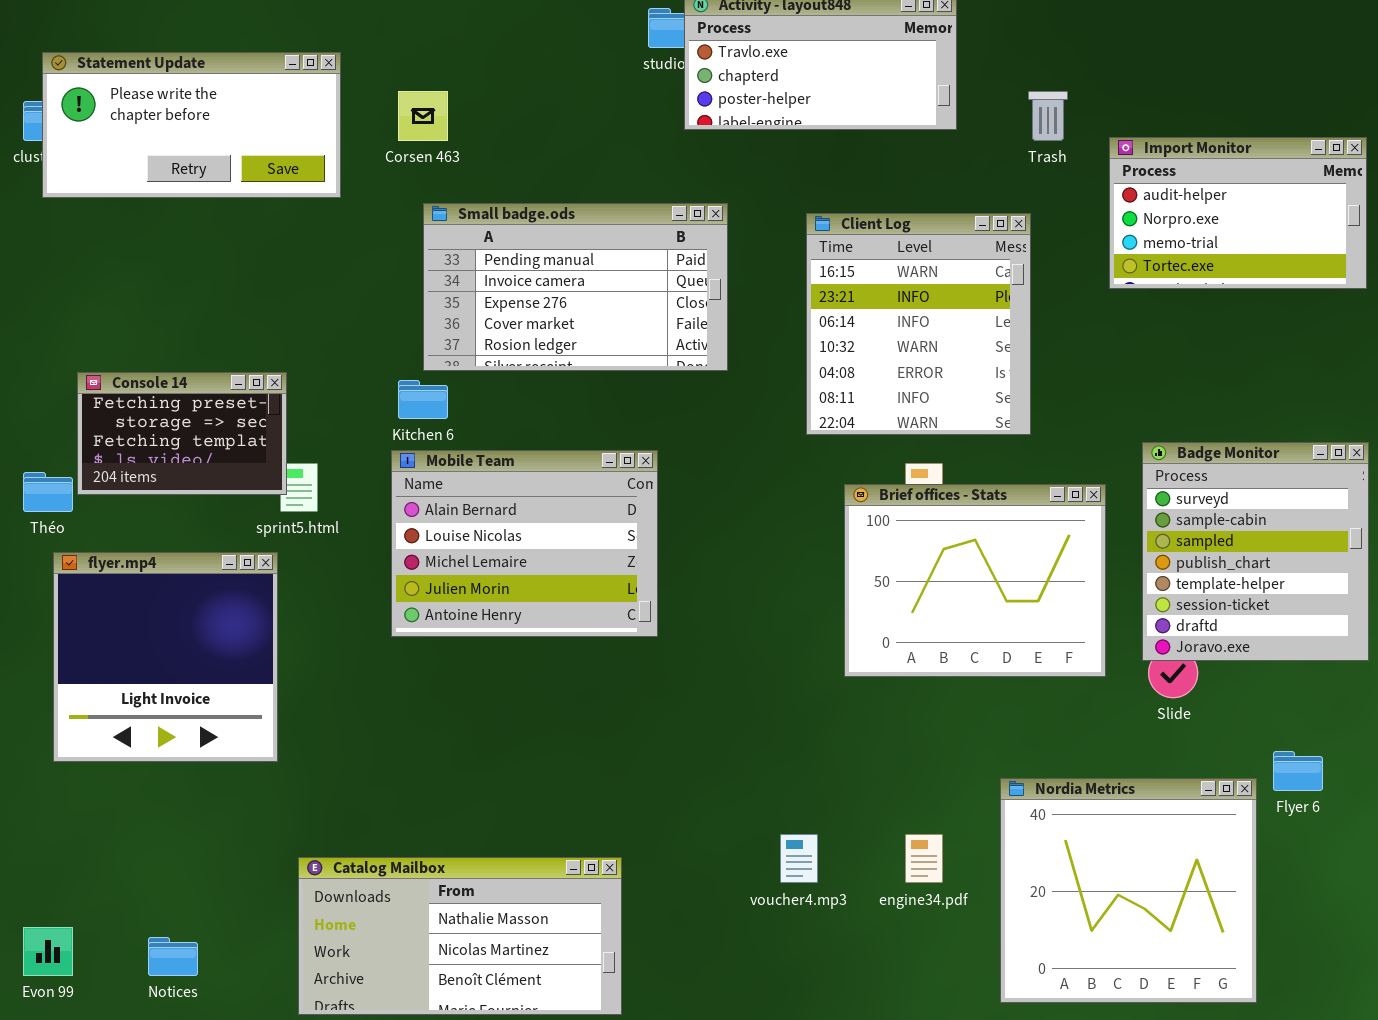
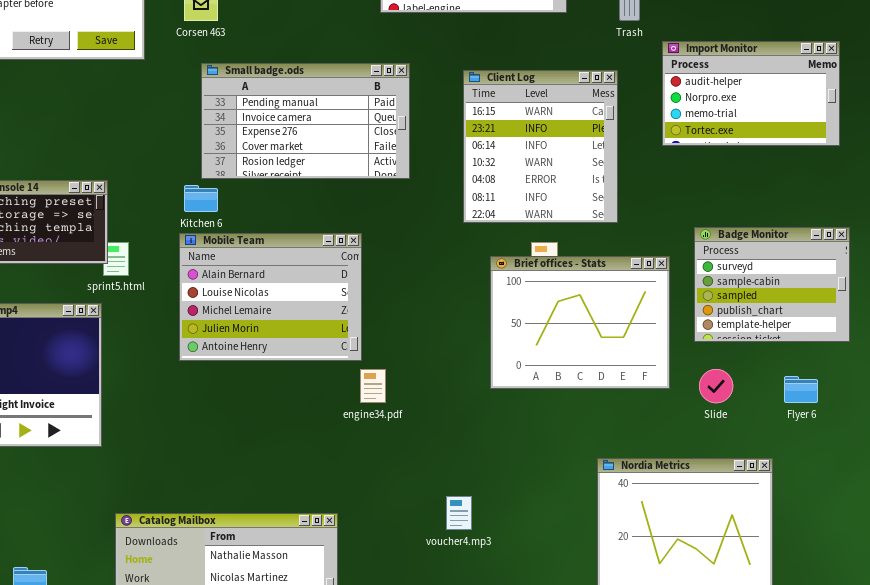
Import Monitor: [1109,137,1367,289] -> [662,41,840,146], moved
Badge Monitor: [1142,442,1369,661] -> [694,227,850,342], resized
Flyer 6: [1273,751,1323,791] -> [784,376,818,403], moved
engine34.pdf: [905,834,943,883] -> [360,369,386,403], moved

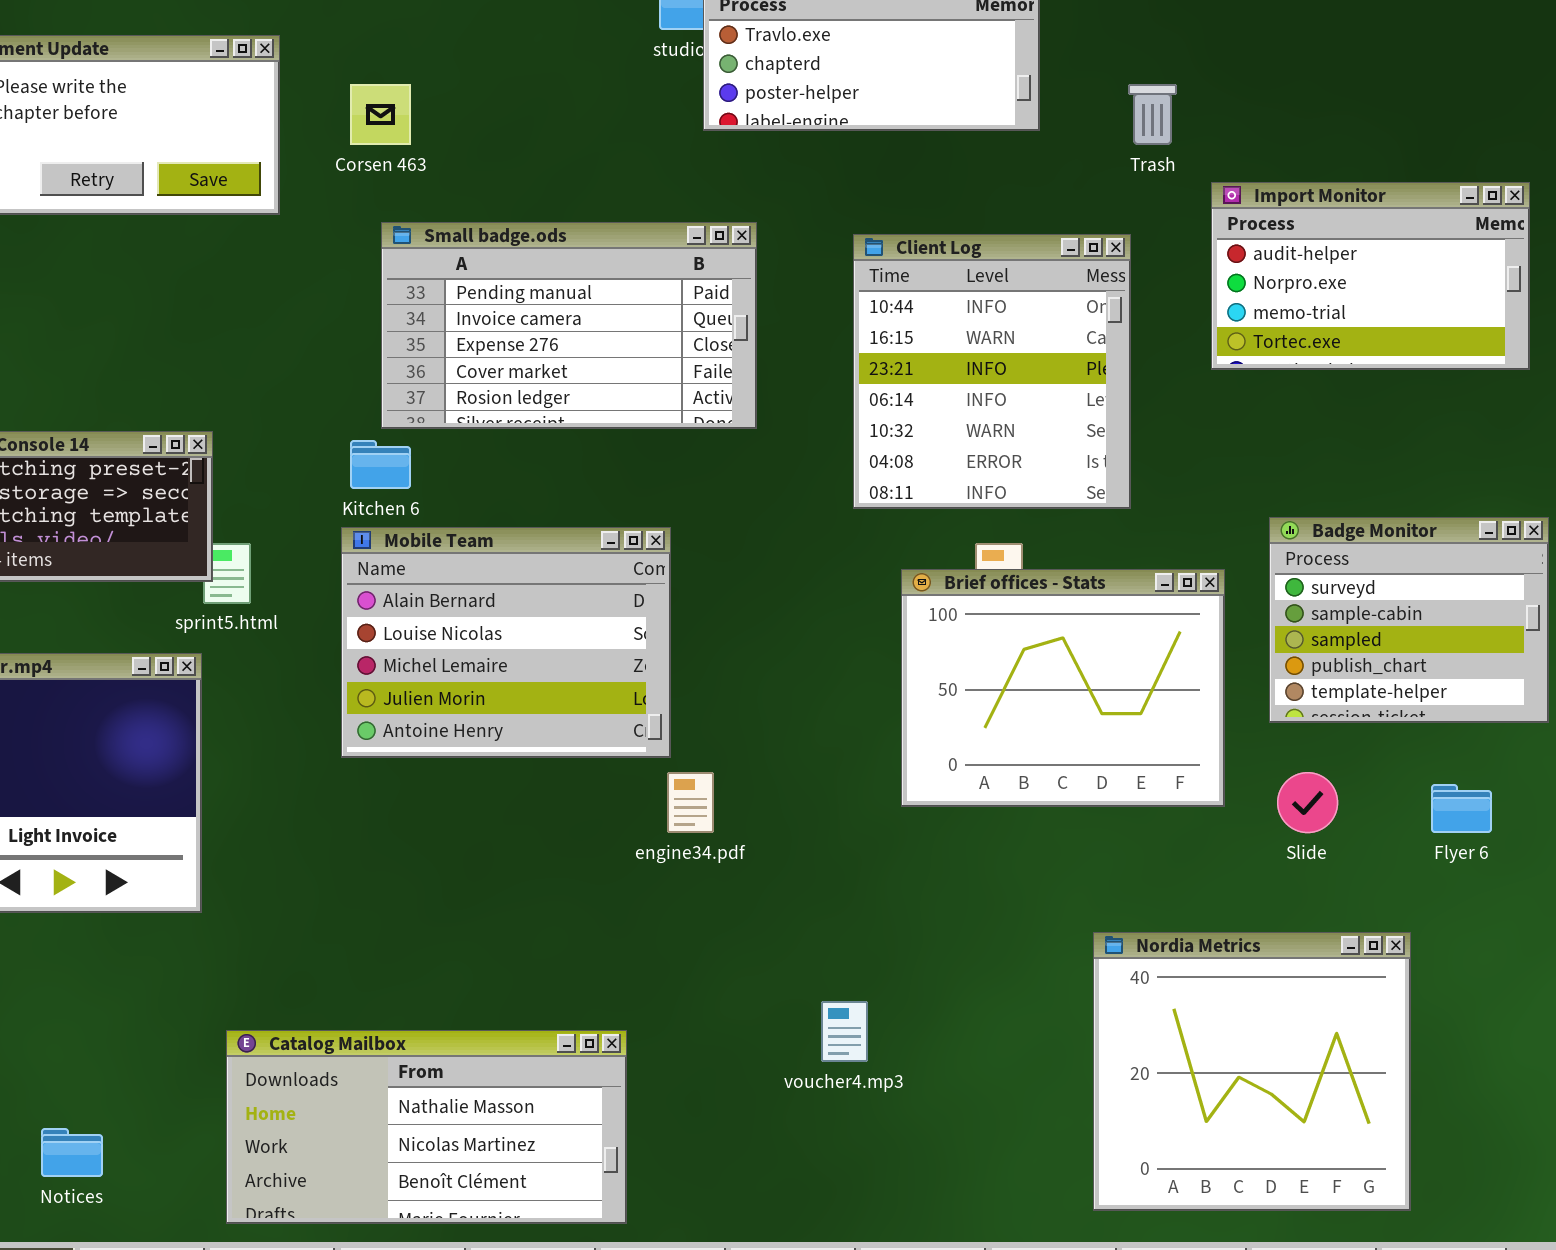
Client Log: [463,70,618,223] -> [853,234,1131,509], scrolled up 1 row

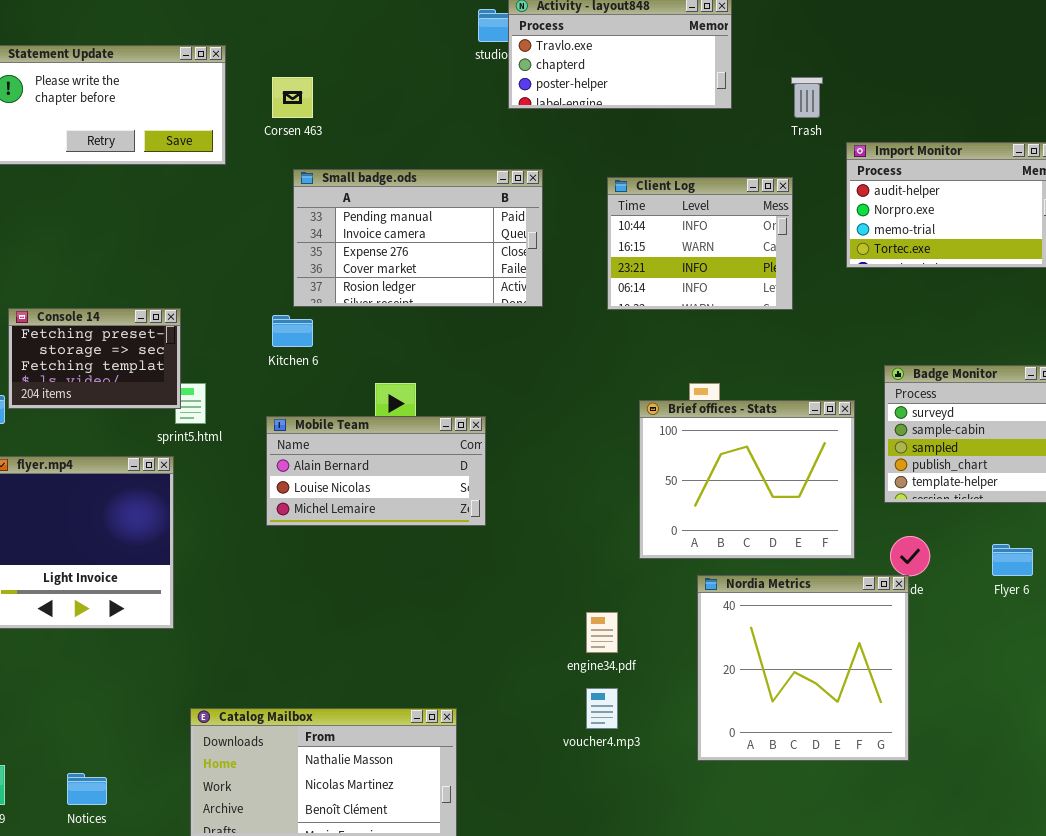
Client Log: [853,234,1131,509] -> [607,177,793,310], resized
Mobile Team: [341,527,671,758] -> [266,416,486,526], resized
engine34.pdf: [667,772,714,833] -> [586,612,618,653], moved
Nordia Metrics: [1093,932,1411,1211] -> [697,575,909,761], moved

